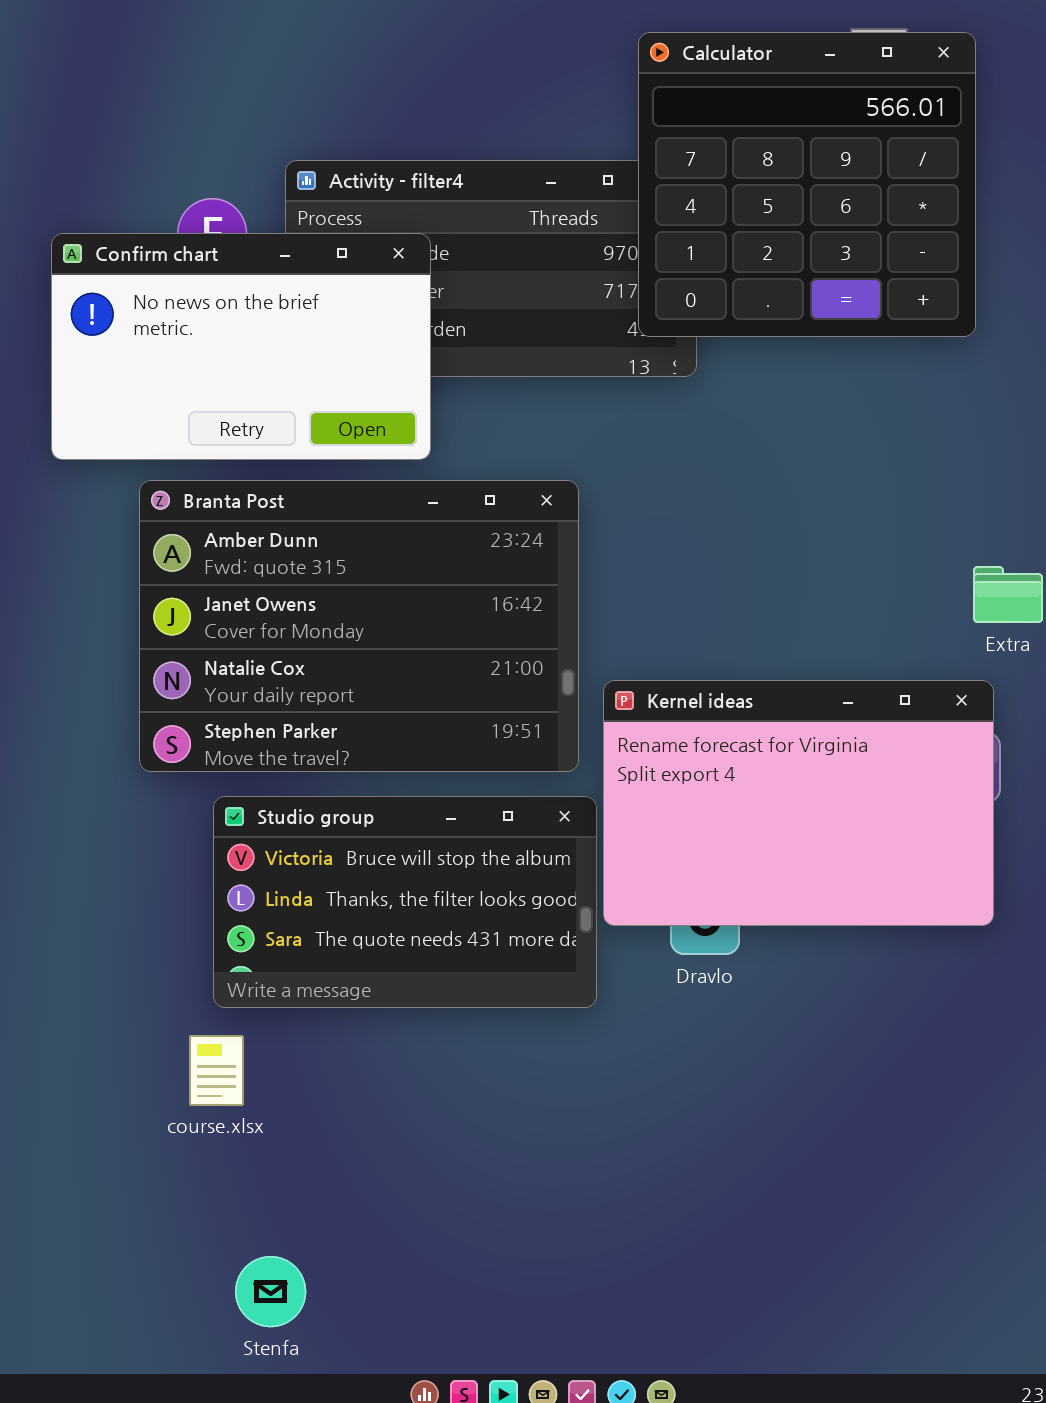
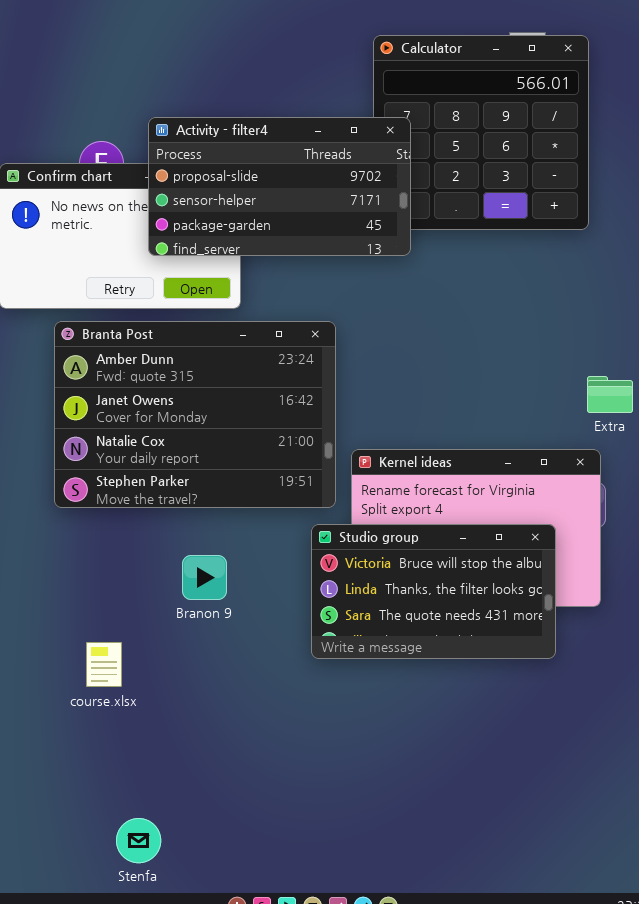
Activity - filter4: [285,160,697,377] -> [148,117,411,256], raised
Studio group: [213,796,597,1008] -> [311,524,556,659], moved
course.xlsx: [189,1035,244,1106] -> [86,642,122,687], moved

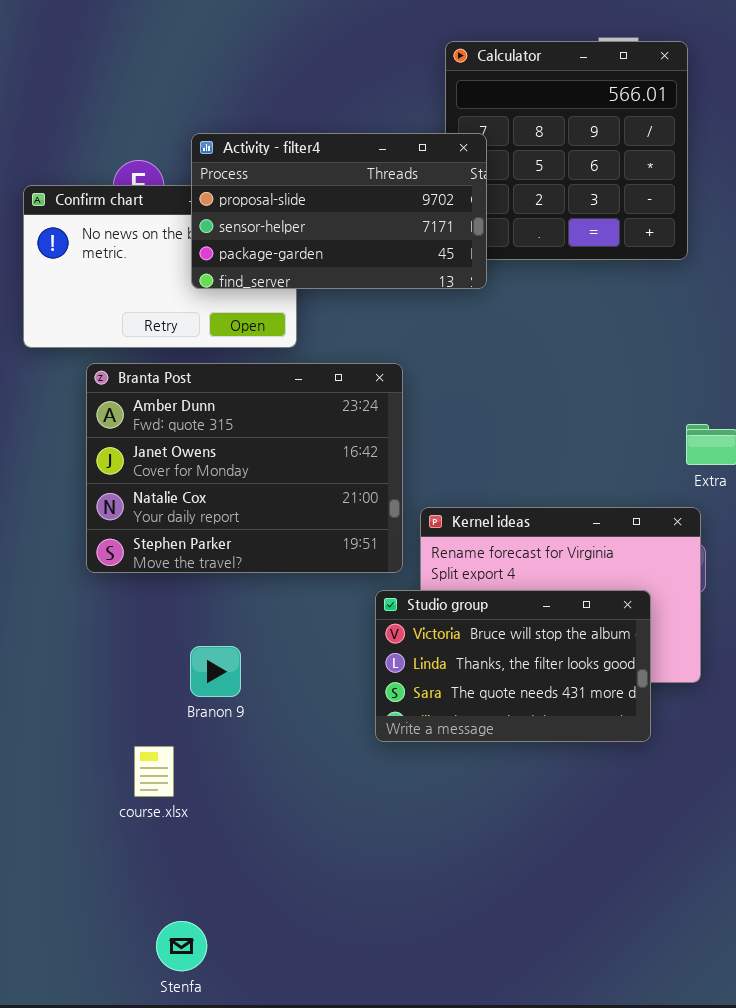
Branon 9: [182,555,227,600] -> [190,646,241,697], moved
course.xlsx: [86,642,122,687] -> [134,746,174,797], moved

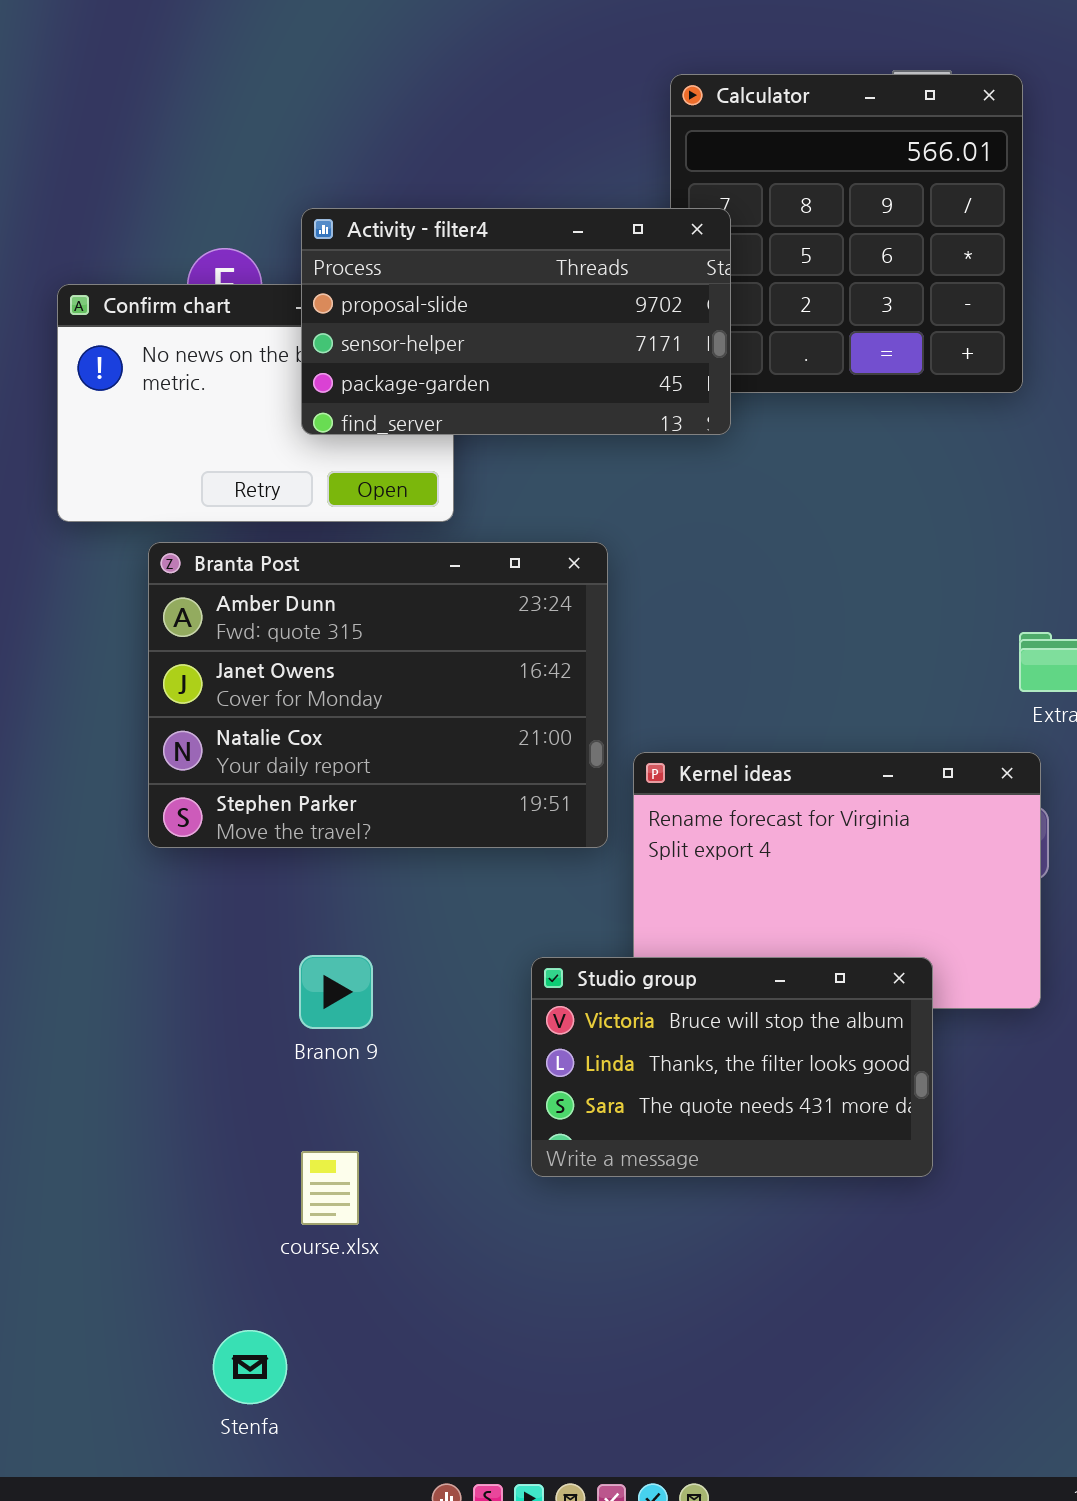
Studio group: [375,590,651,742] -> [531,957,933,1177], moved
course.xlsx: [134,746,174,797] -> [301,1151,359,1225], moved
Stenfa: [156,921,207,971] -> [213,1330,287,1404], moved

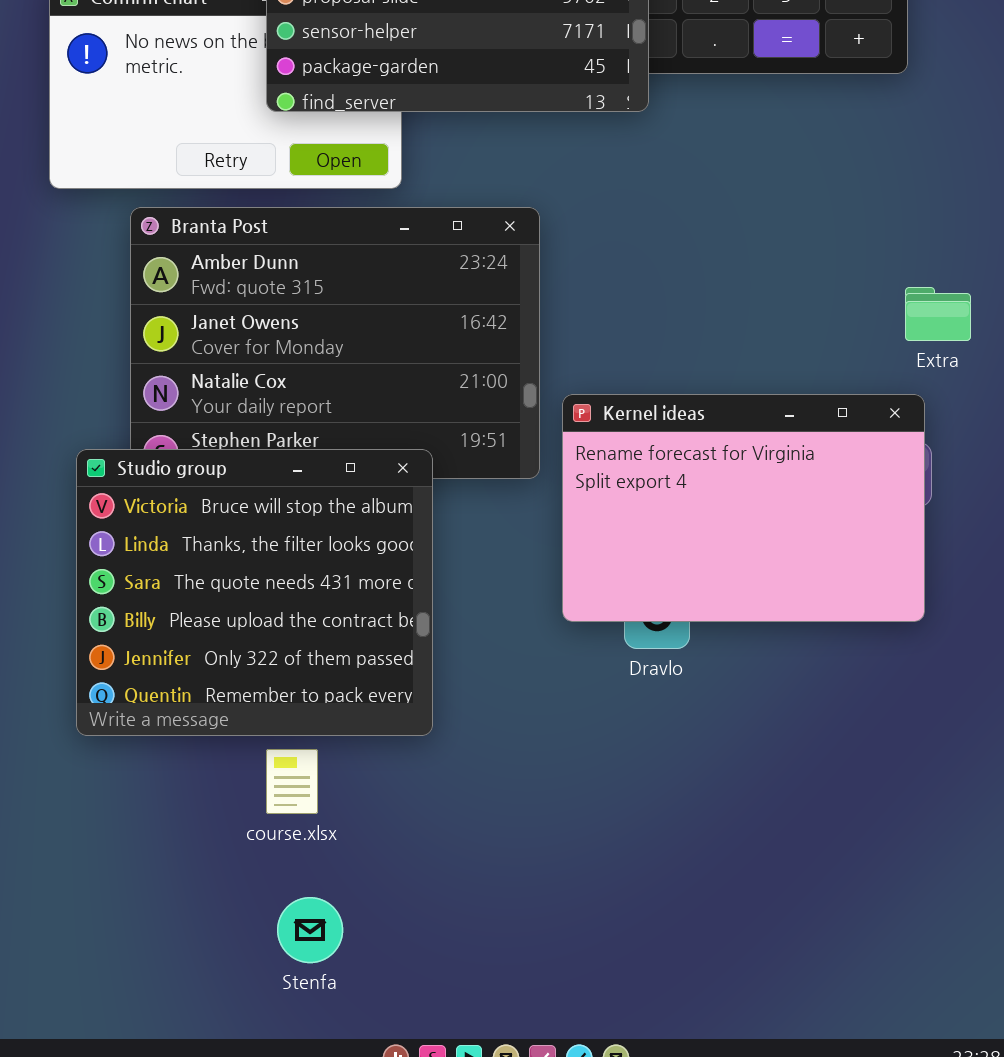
Studio group: [531,957,933,1177] -> [76,449,433,736], moved, resized
Stenfa: [213,1330,287,1404] -> [277,897,343,963], moved

